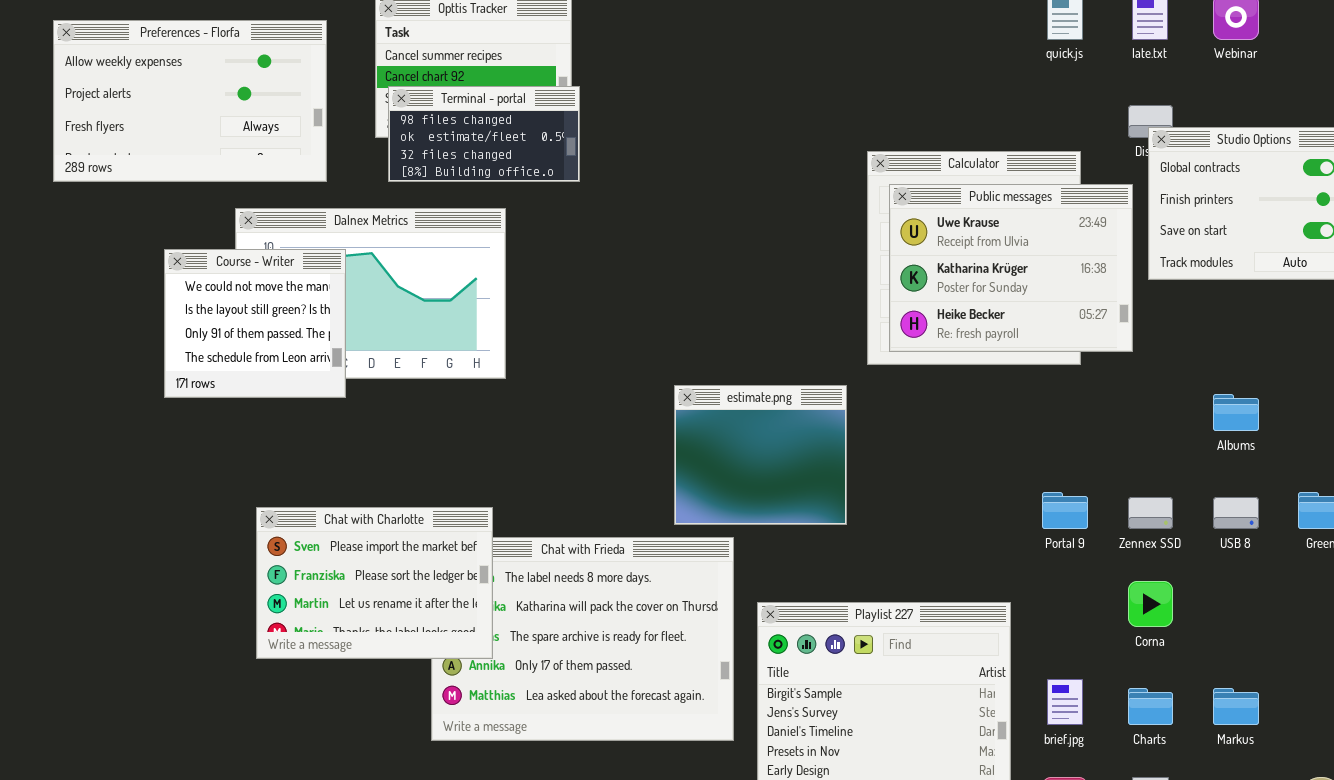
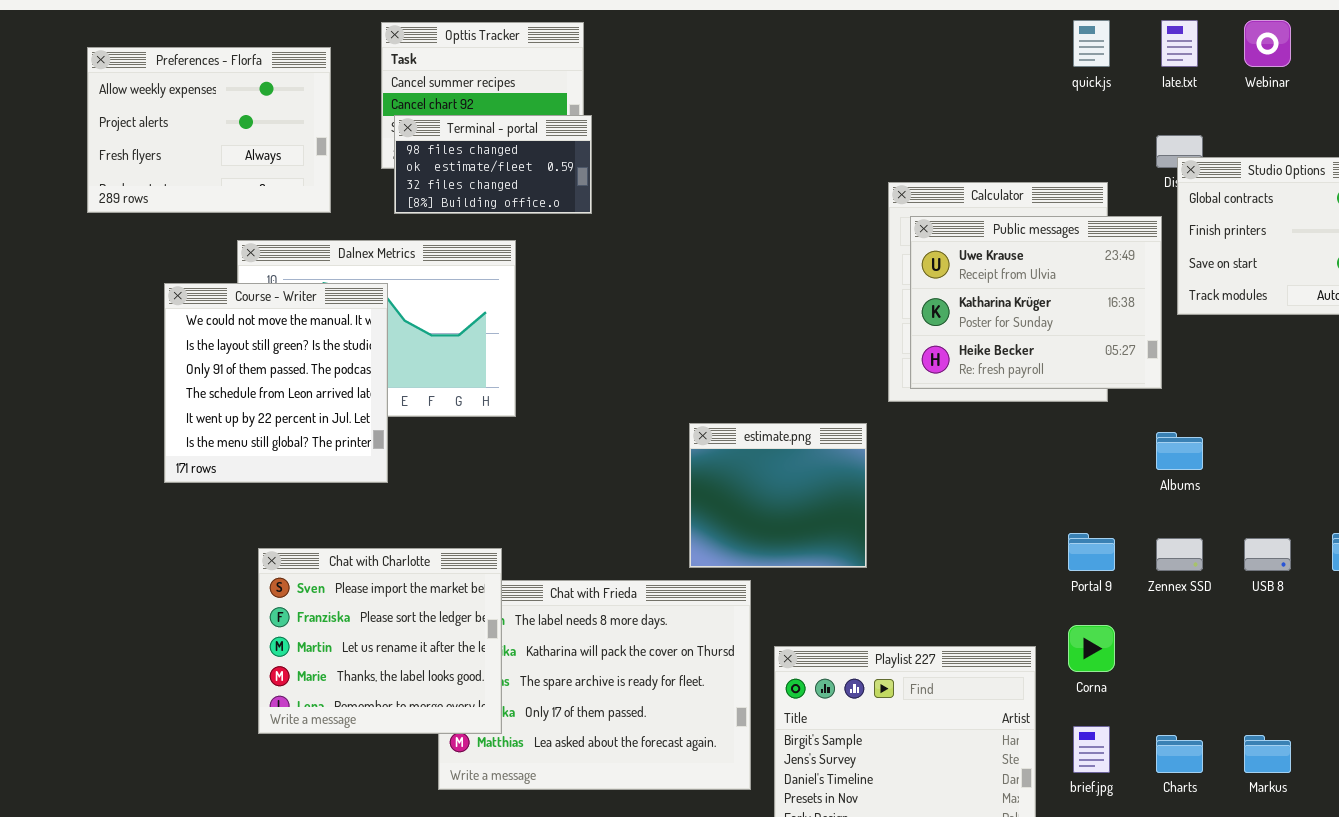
Preferences - Florfa: [53,20,327,182] -> [87,47,331,213], resized
Course - Writer: [164,249,346,398] -> [164,283,388,483], resized
Albums: [1213,394,1259,431] -> [1156,432,1203,470], moved
Chat with Charlotte: [256,507,493,659] -> [258,548,502,734], resized
Corna: [1128,581,1173,627] -> [1068,625,1115,672], moved

